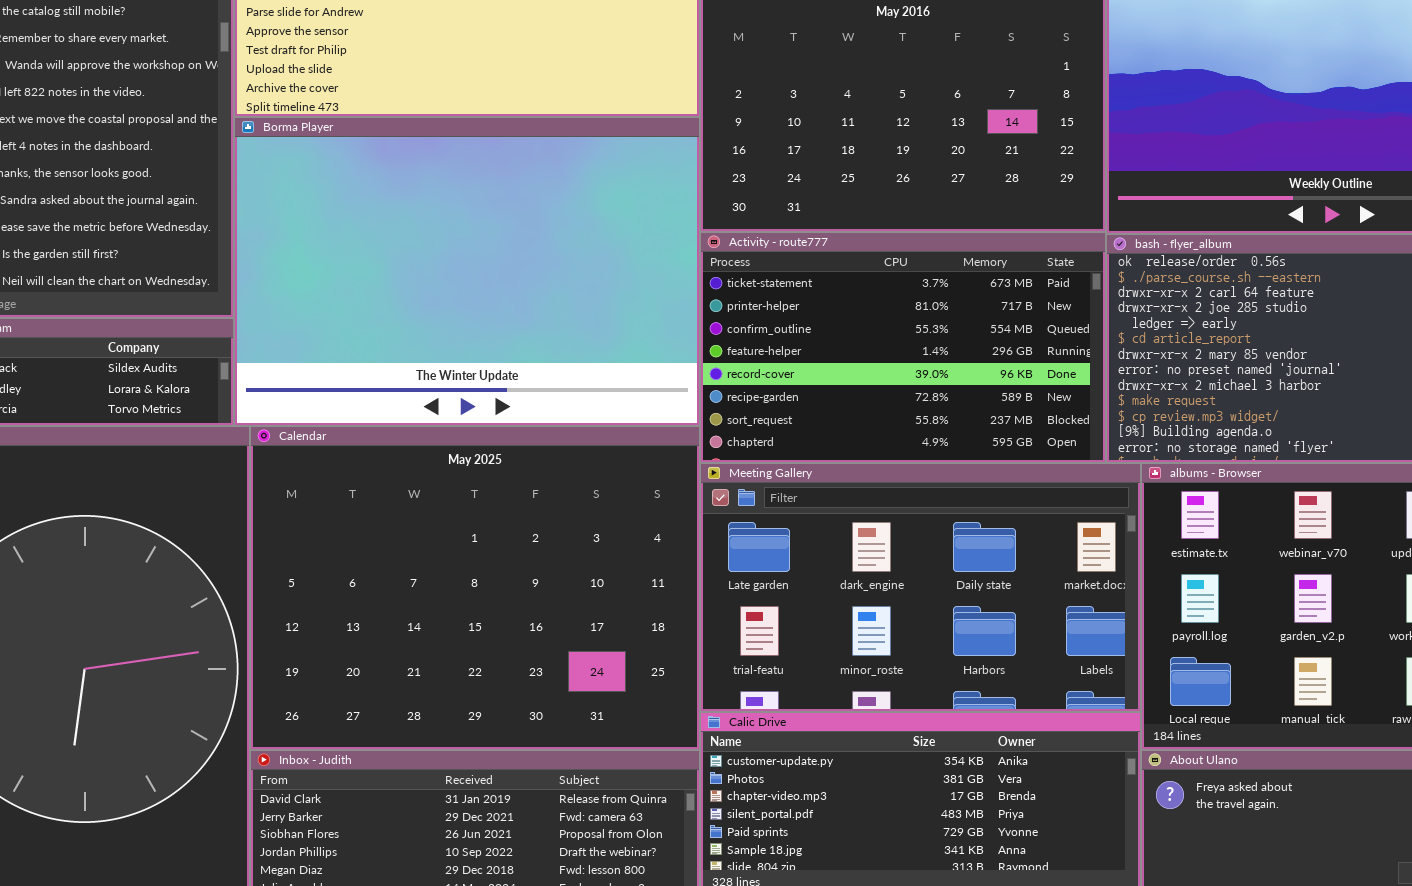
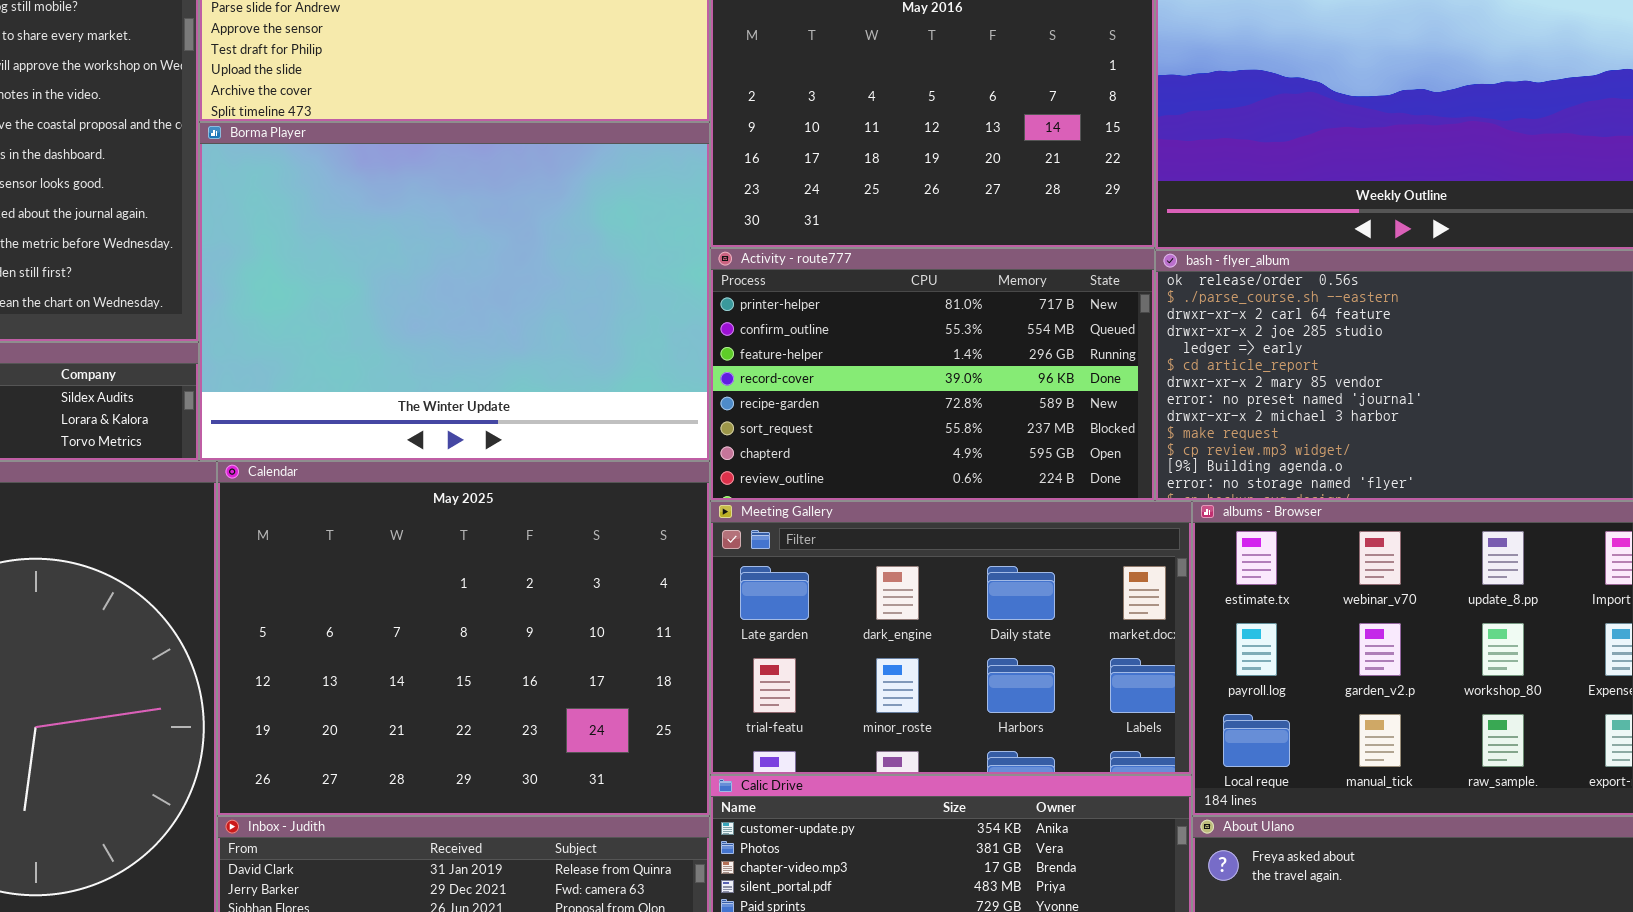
Activity - route777: [700,232,1106,463] -> [710,248,1155,501], scrolled down 1 row

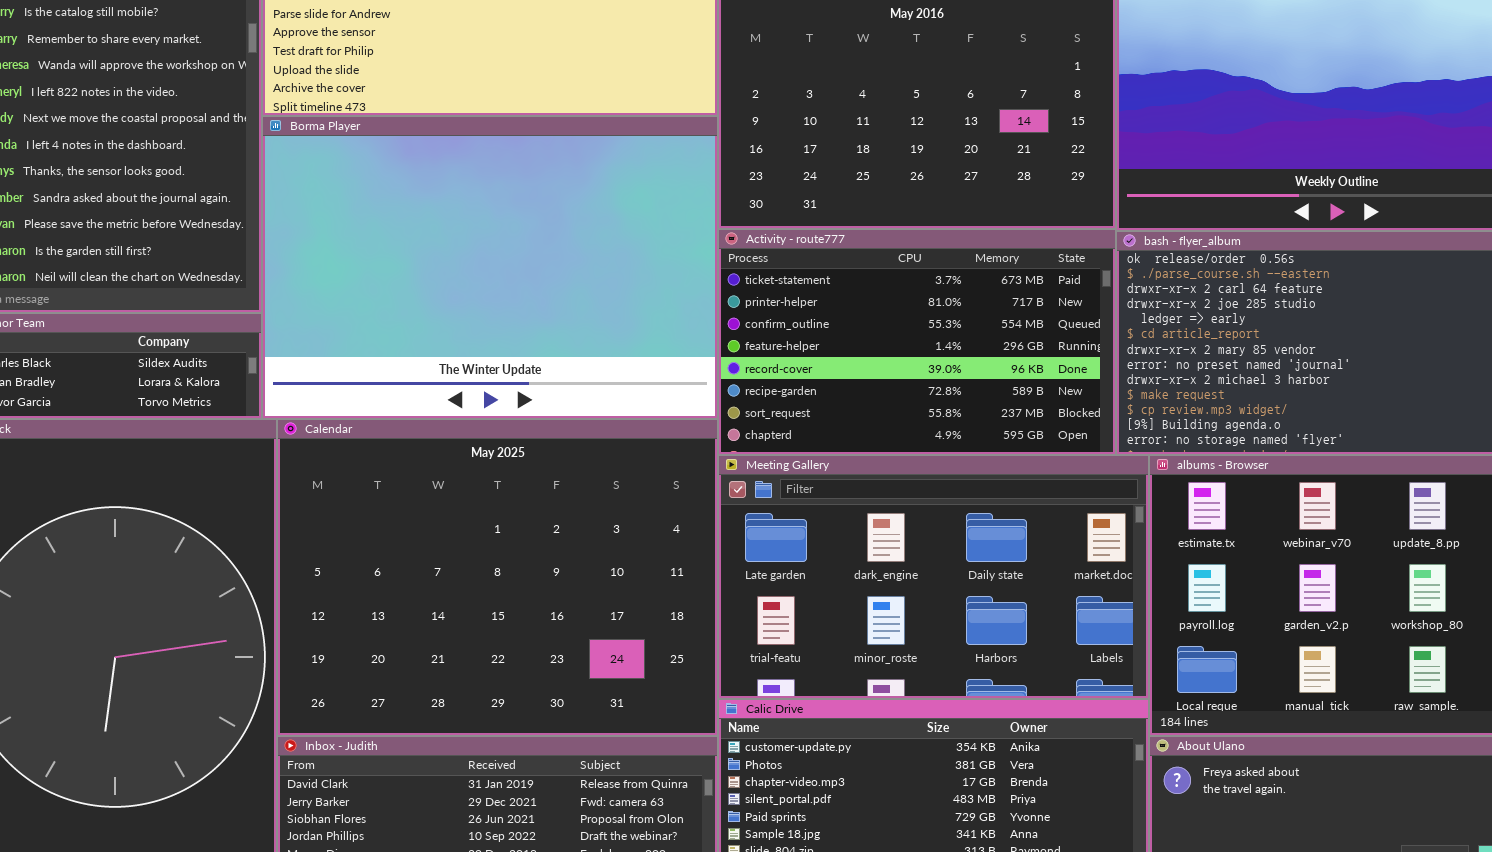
Activity - route777: [710,248,1155,501] -> [718,229,1116,455], scrolled up 1 row

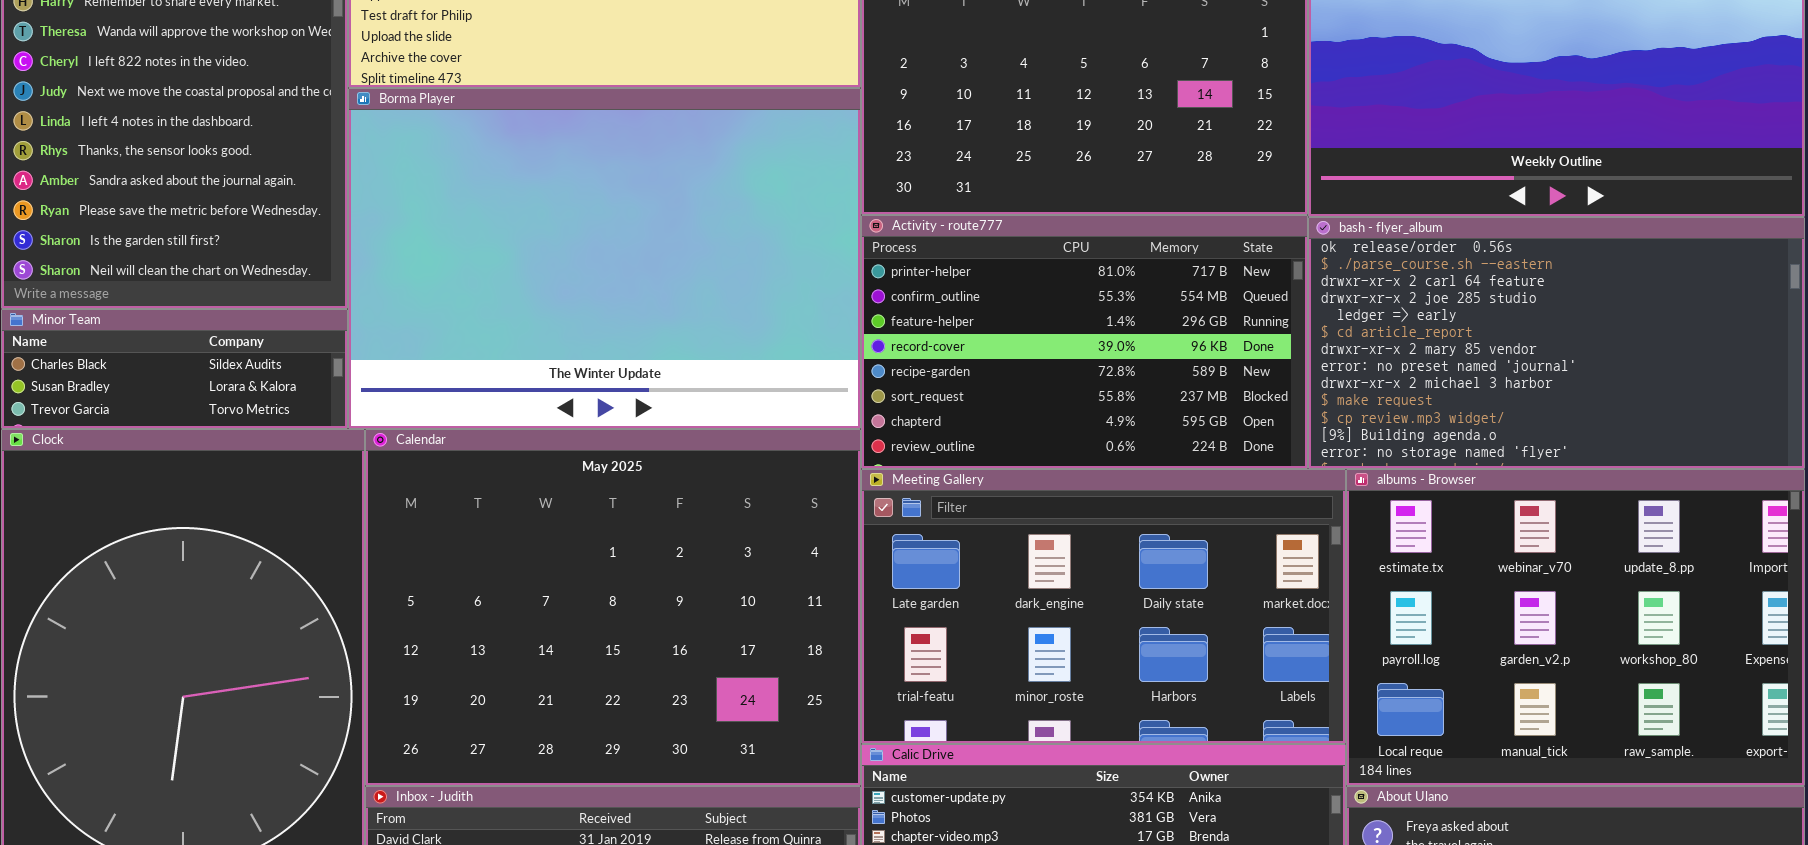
Activity - route777: [718,229,1116,455] -> [861,215,1308,469], scrolled down 1 row

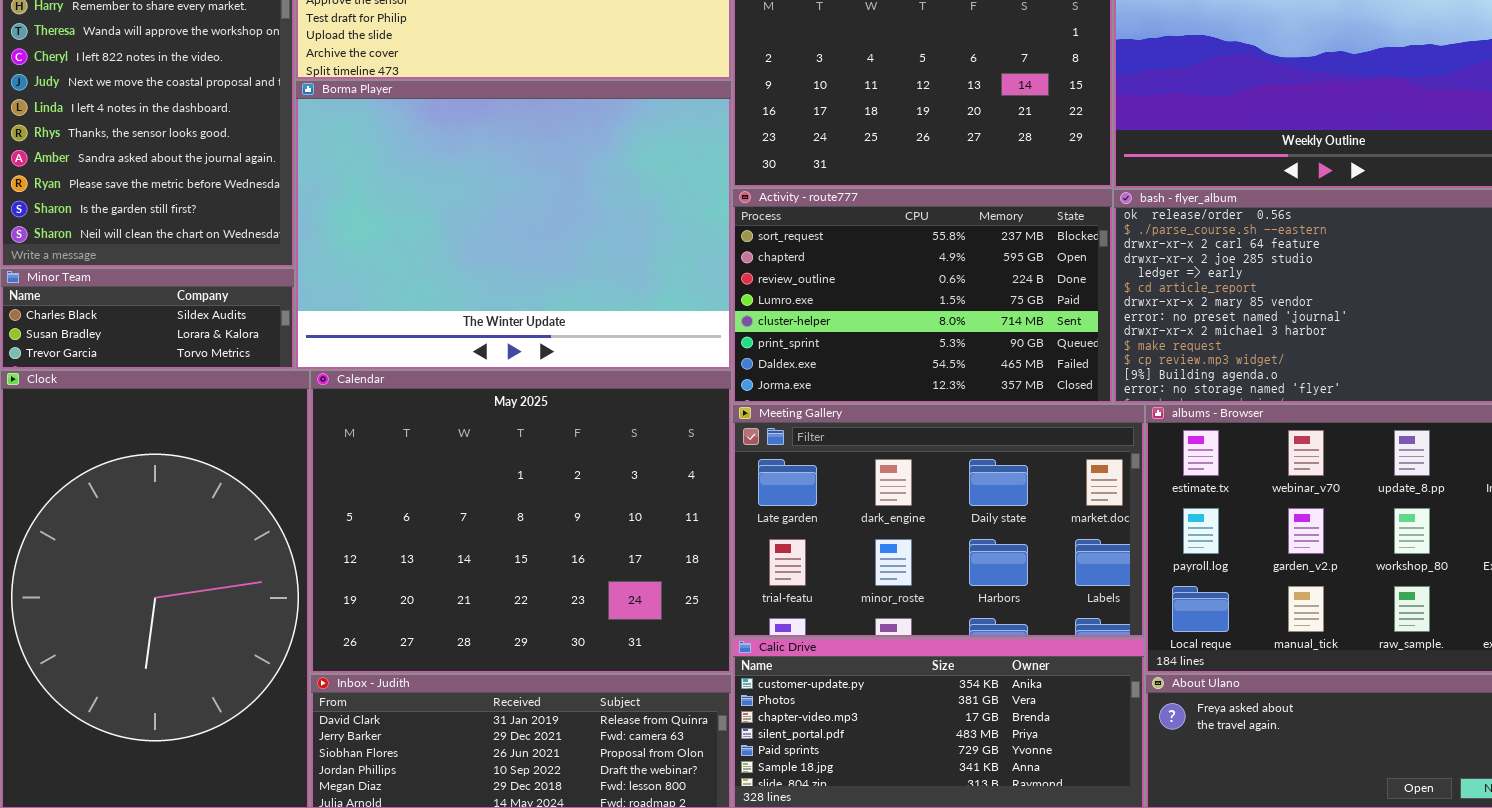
Activity - route777: [861,215,1308,469] -> [732,188,1113,404], scrolled down 5 rows

